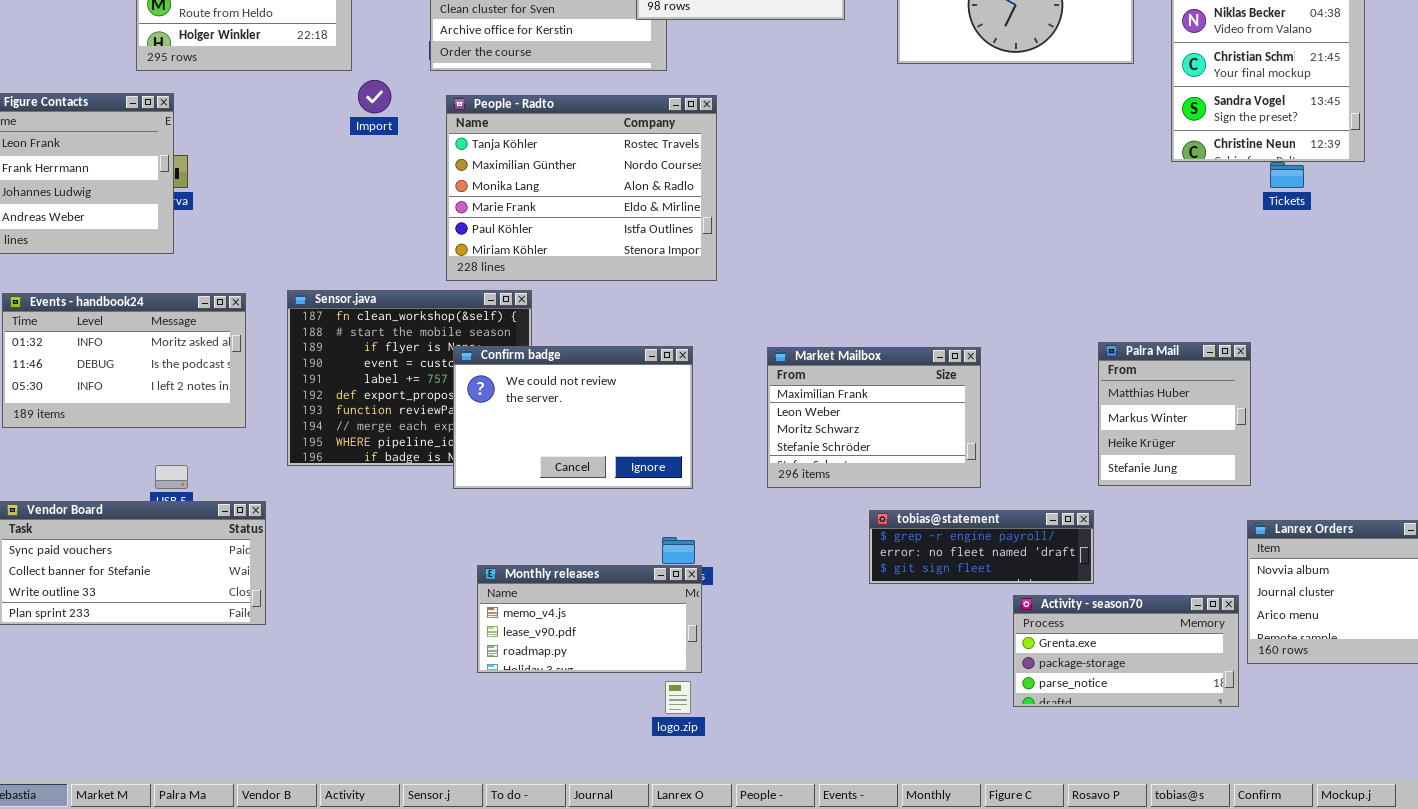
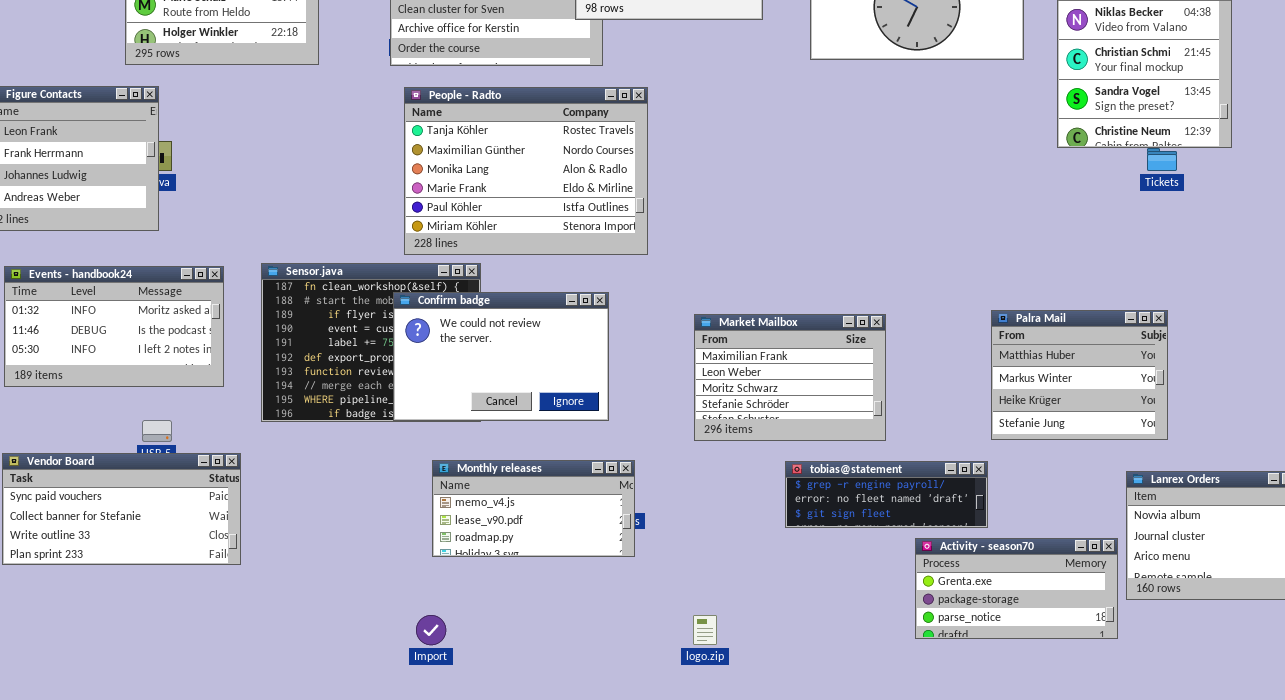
Import: [358,80,391,113] -> [416,615,446,645], moved
Palra Mail: [1098,342,1251,486] -> [991,310,1168,440], resized
Confirm badge: [453,346,693,489] -> [393,292,609,421], moved
Monthly releases: [477,565,702,673] -> [432,460,635,557], moved
logo.zip: [665,681,691,714] -> [693,615,717,645], moved

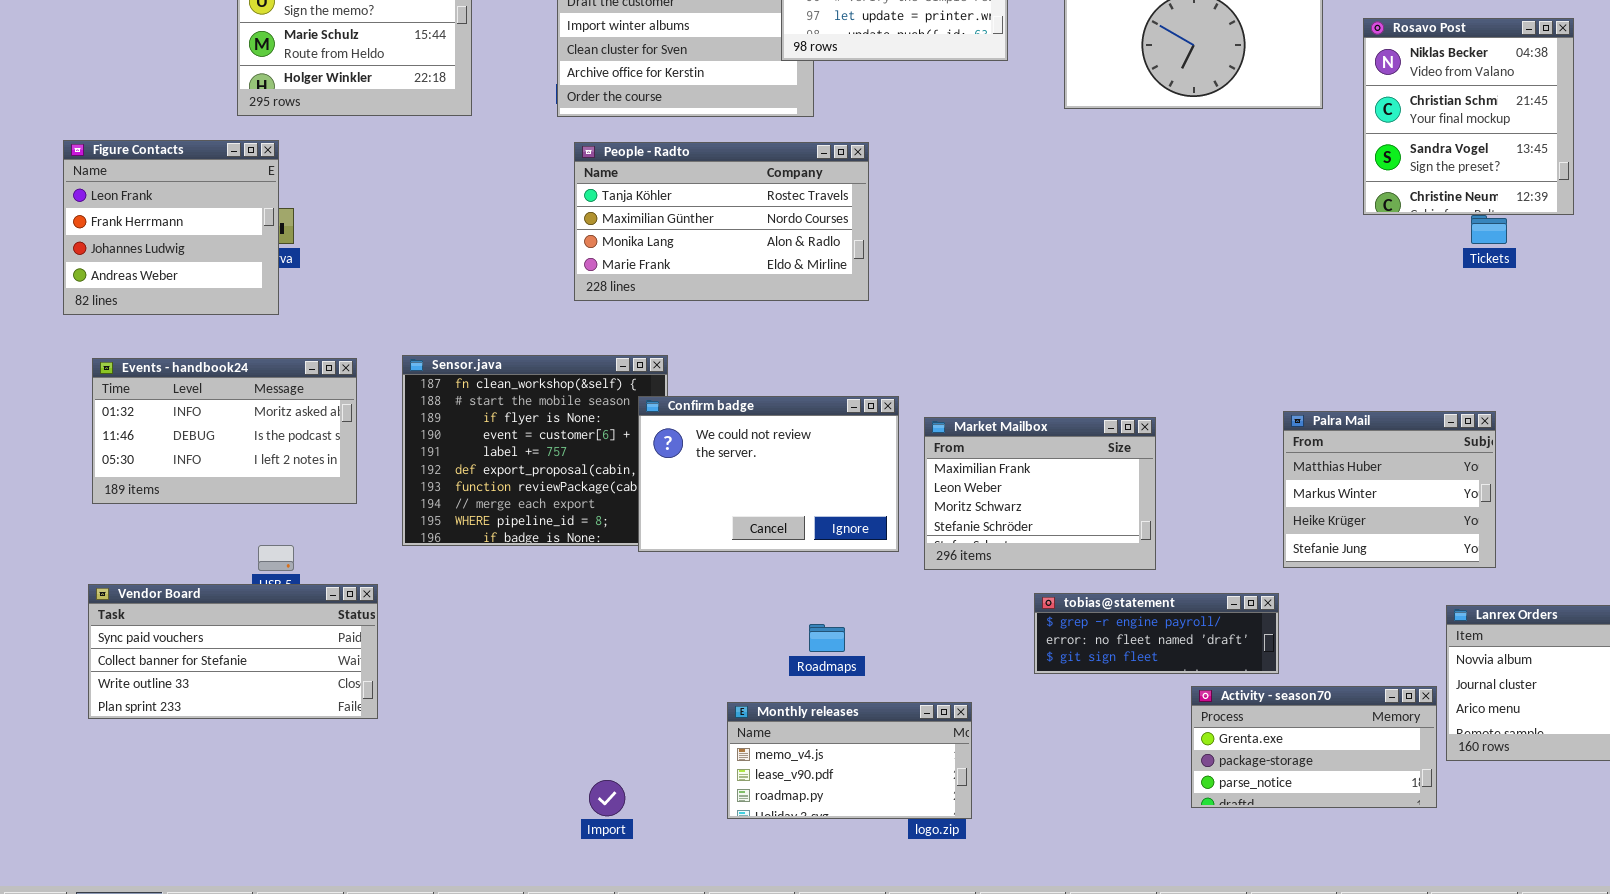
People - Radto: [404,87,648,255] -> [574,142,869,301], resized
Confirm badge: [393,292,609,421] -> [638,396,899,552], moved
Monthly releases: [432,460,635,557] -> [727,702,972,819], moved

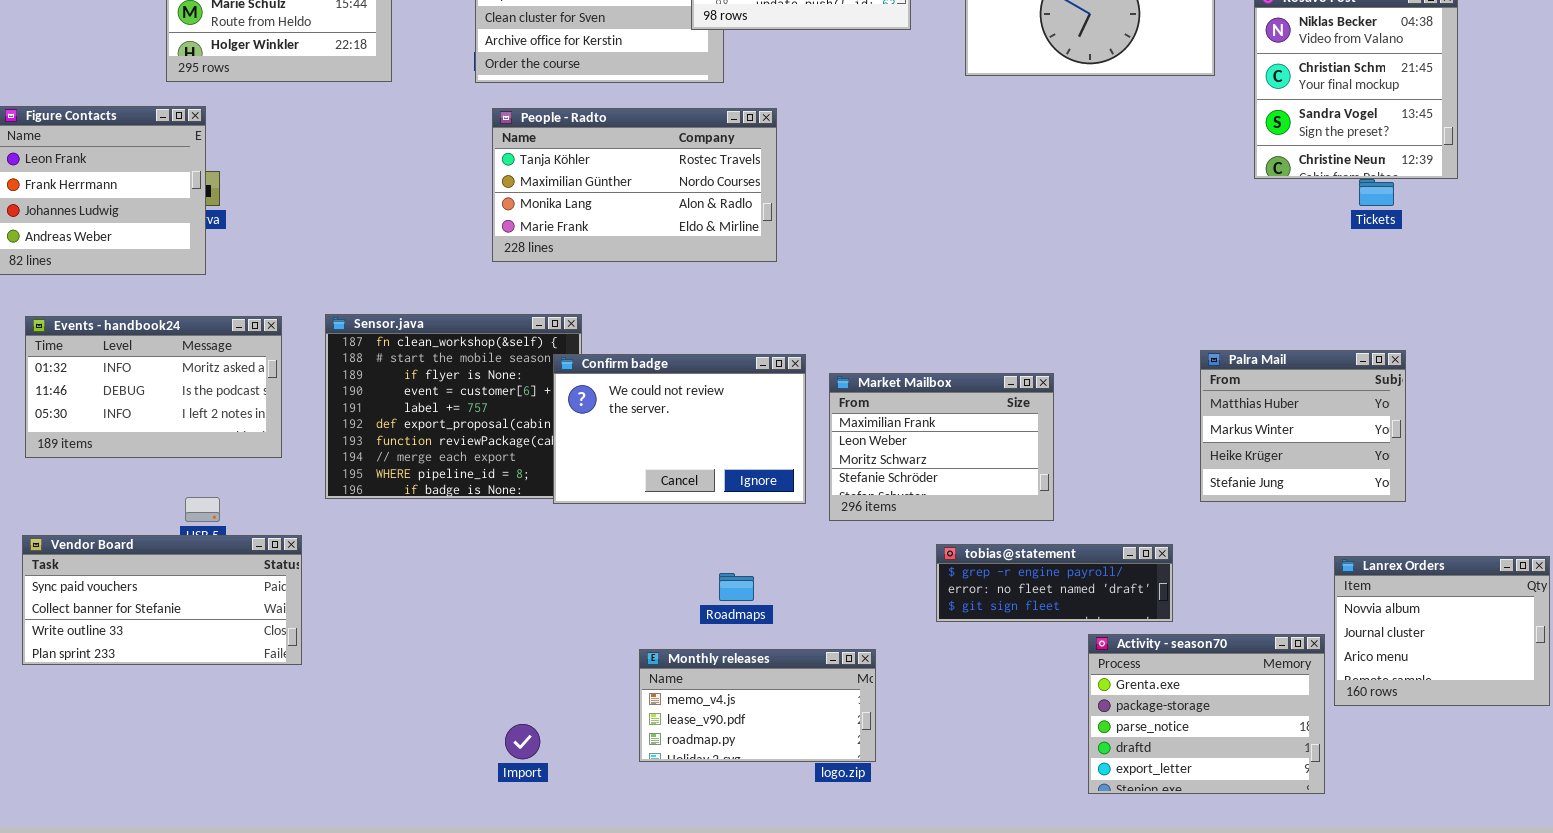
Palra Mail: [1283,411,1496,568] -> [1200,350,1406,502], moved
Activity - season70: [1191,686,1437,808] -> [1088,634,1325,794], resized

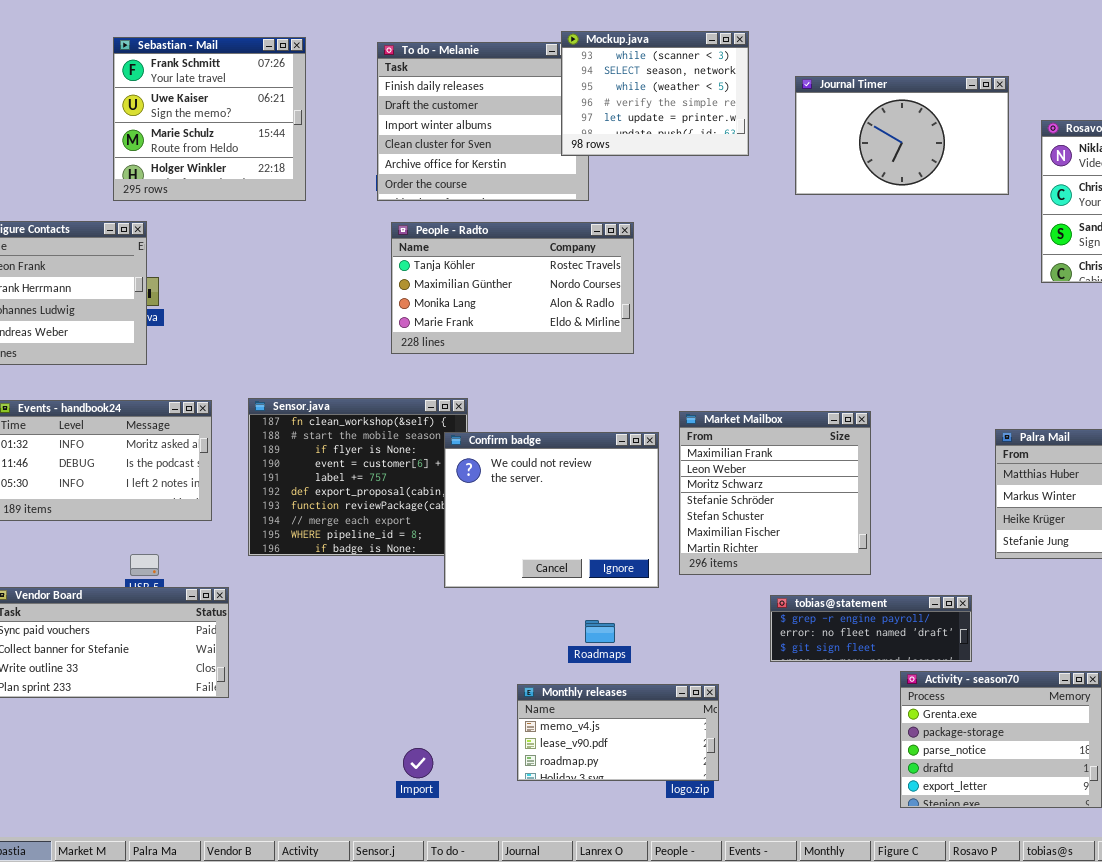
Confirm badge: [553,354,806,504] -> [444,432,659,588], resized
Market Mailbox: [829,373,1054,521] -> [679,411,871,575], resized

